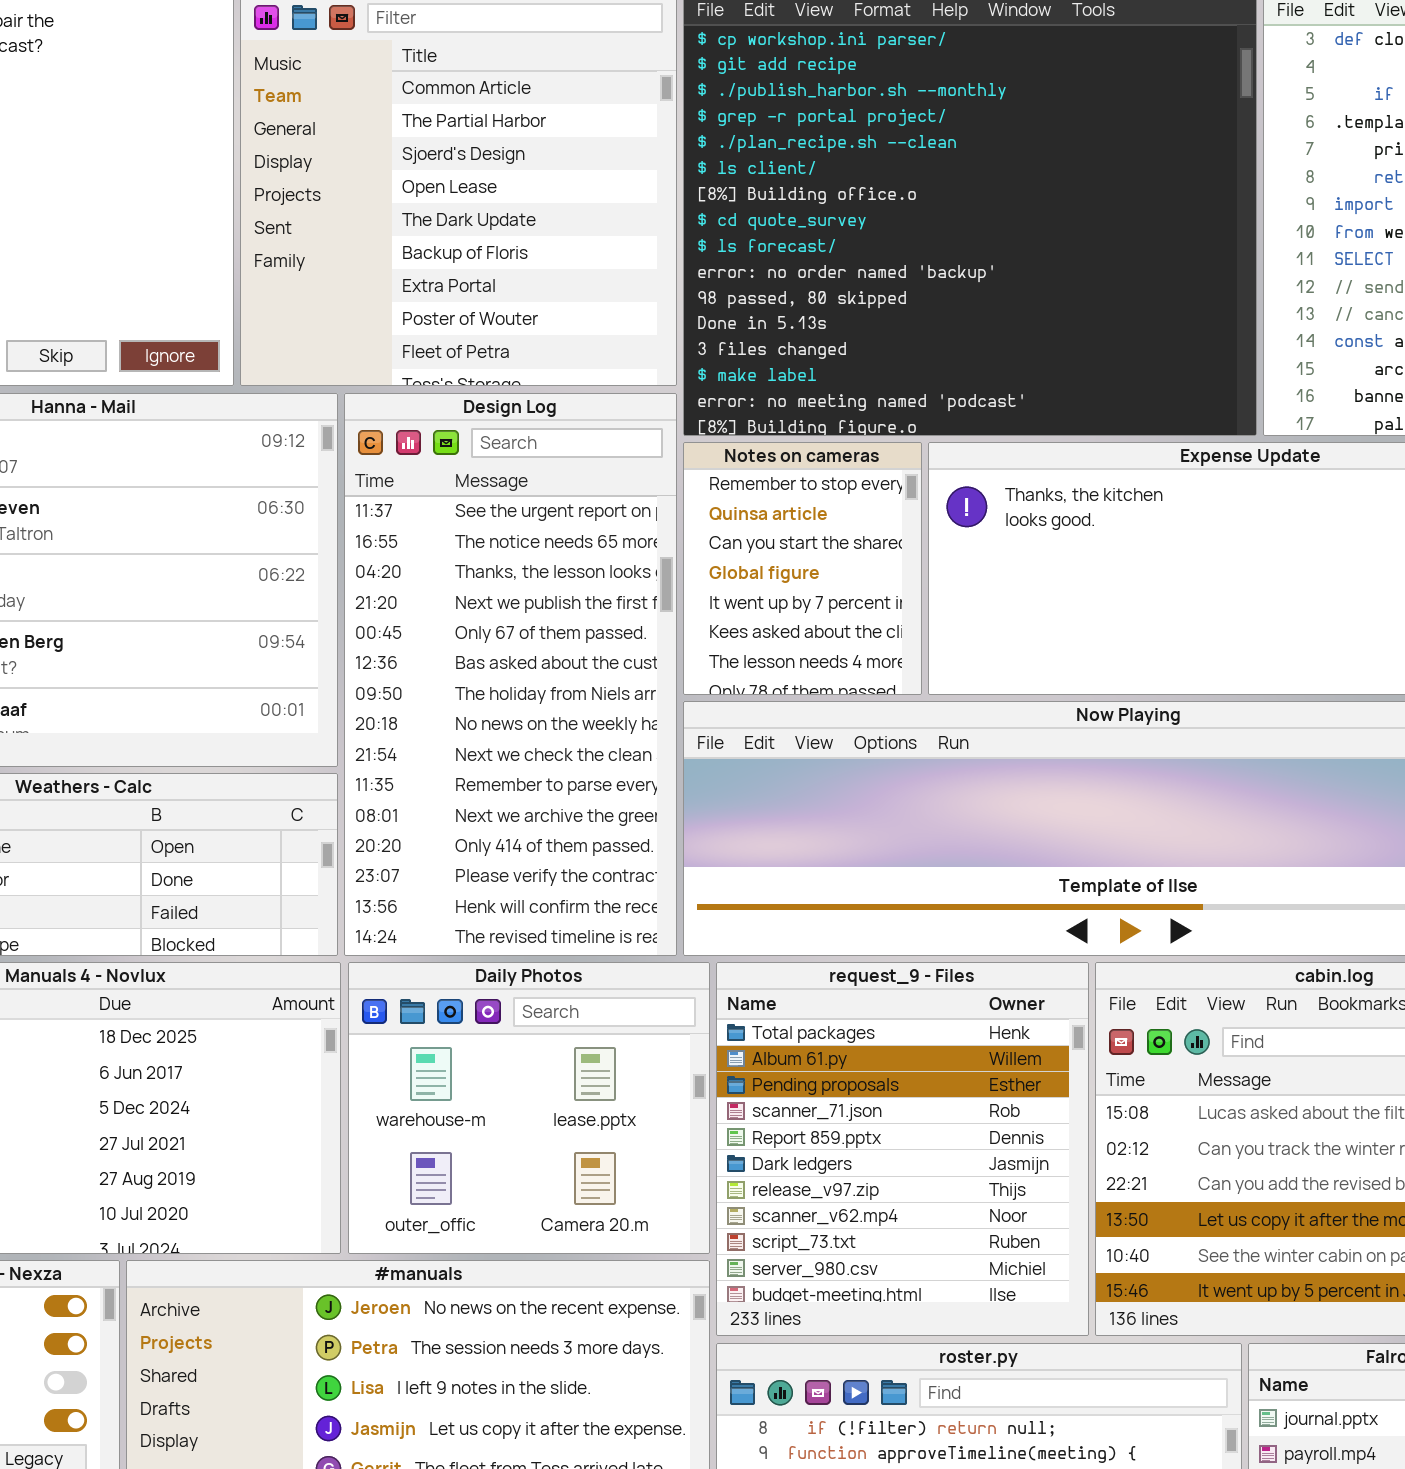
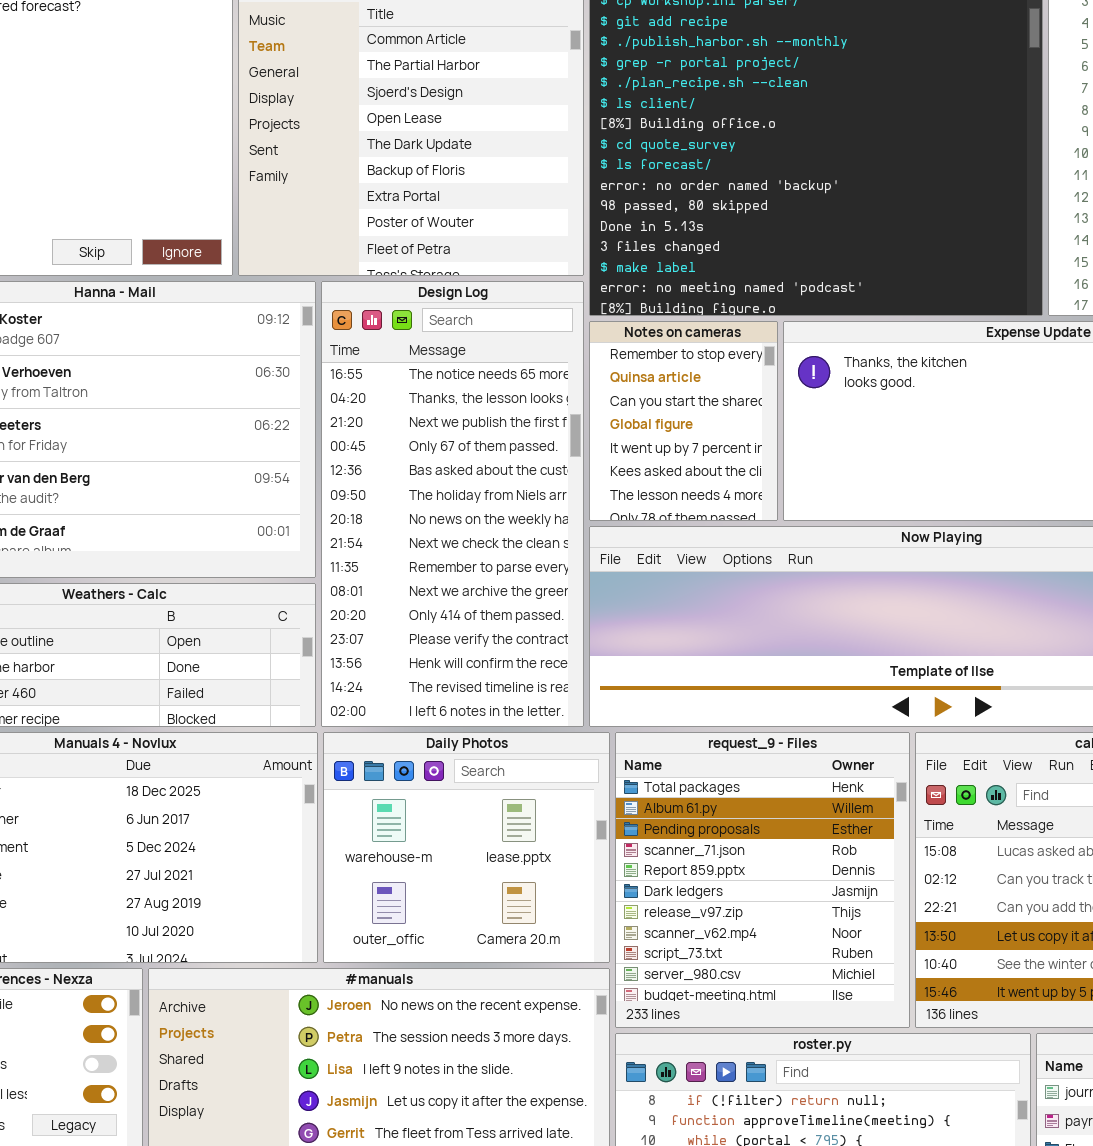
Design Log: [344,393,677,956] -> [321,281,584,727], scrolled down 1 row

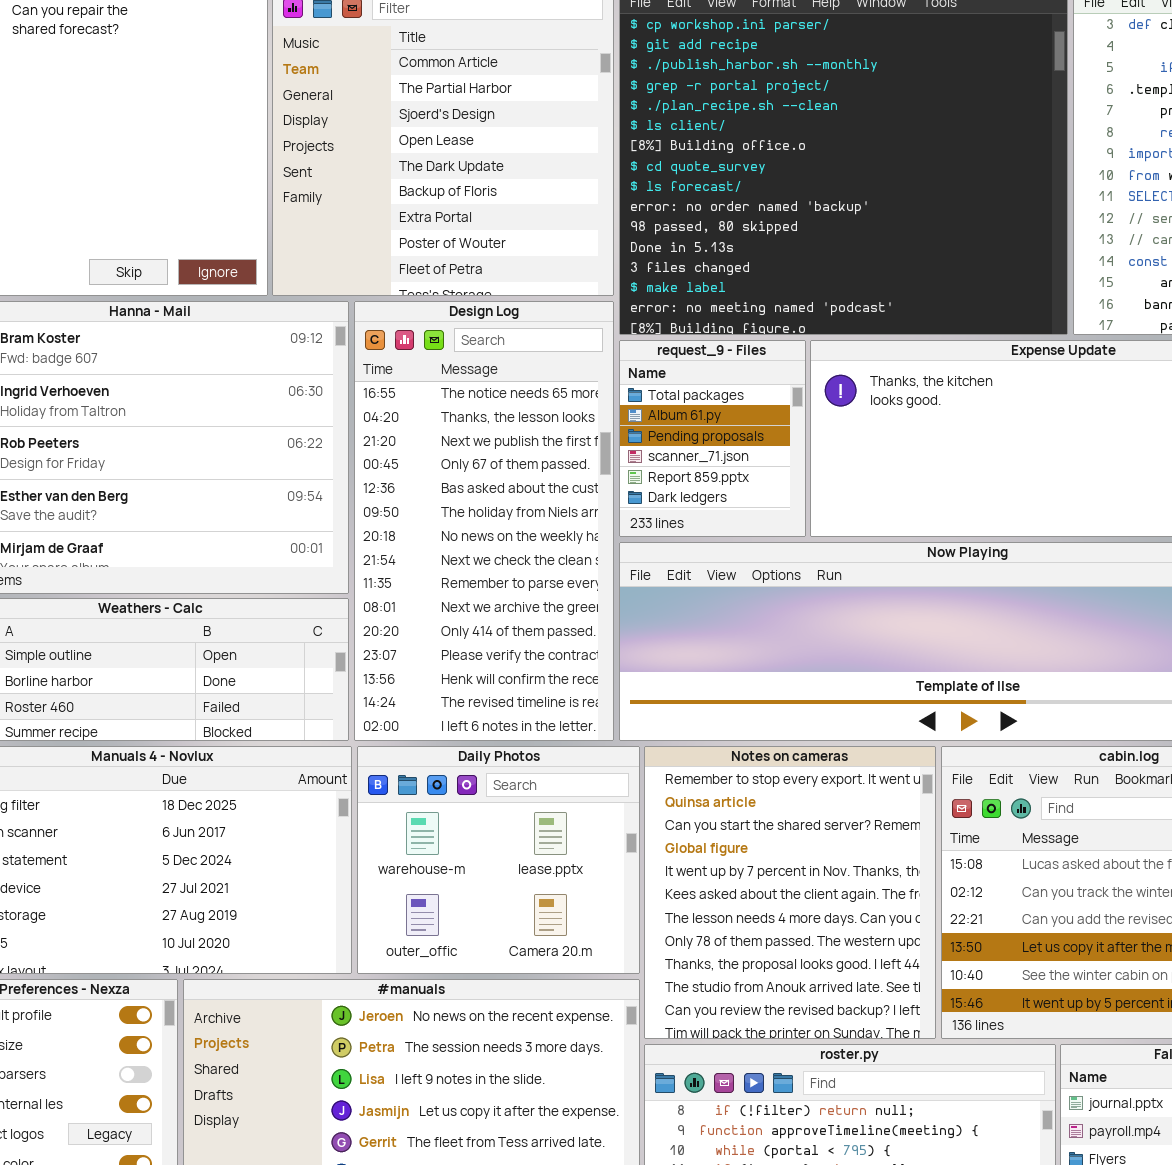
Notes on cameras: [589,321,778,521] -> [644,746,936,1039], moved, resized
request_9 - Files: [615,732,910,1028] -> [619,340,806,537], moved, resized

